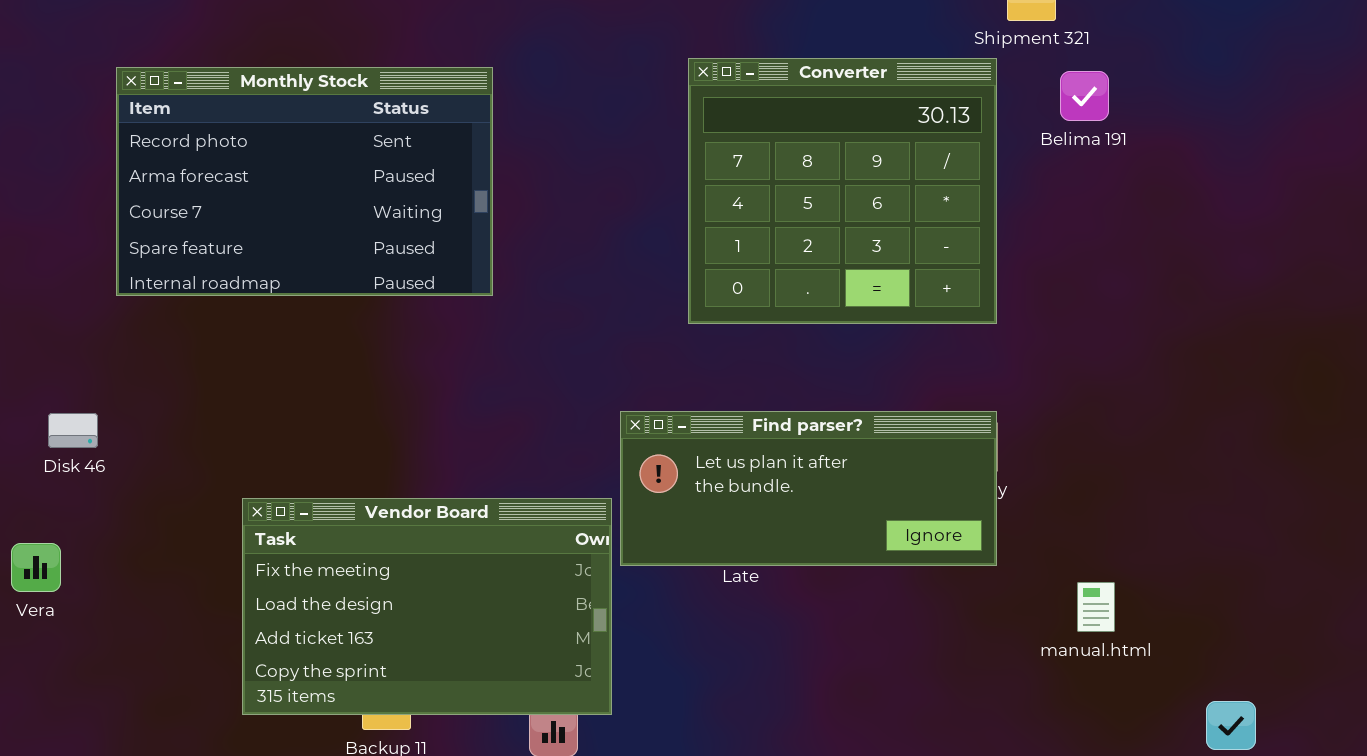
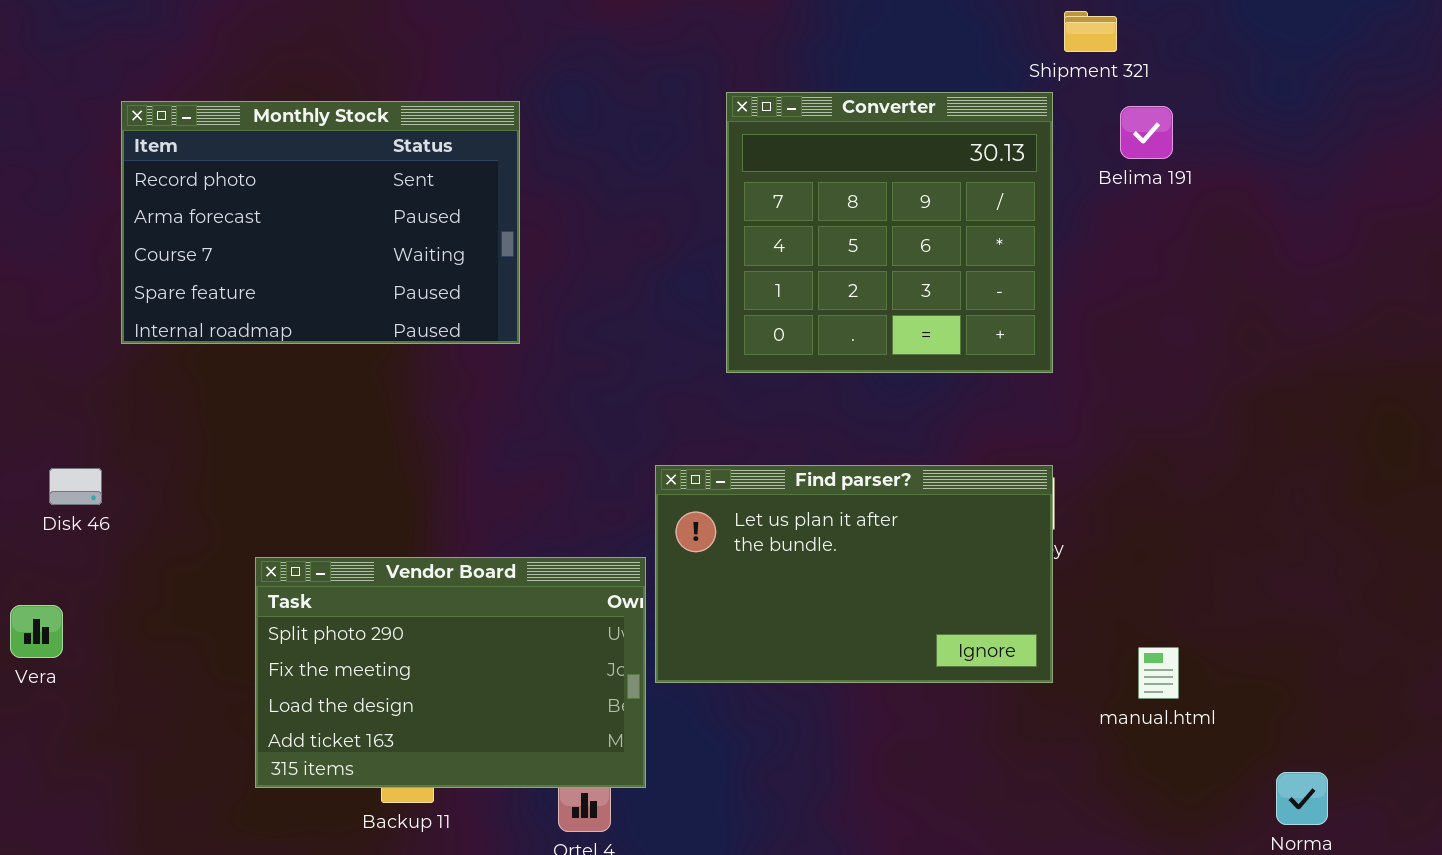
Find parser?: [620,411,997,566] -> [655,465,1053,683], resized
Vendor Board: [242,498,612,715] -> [255,557,646,788], scrolled up 1 row

